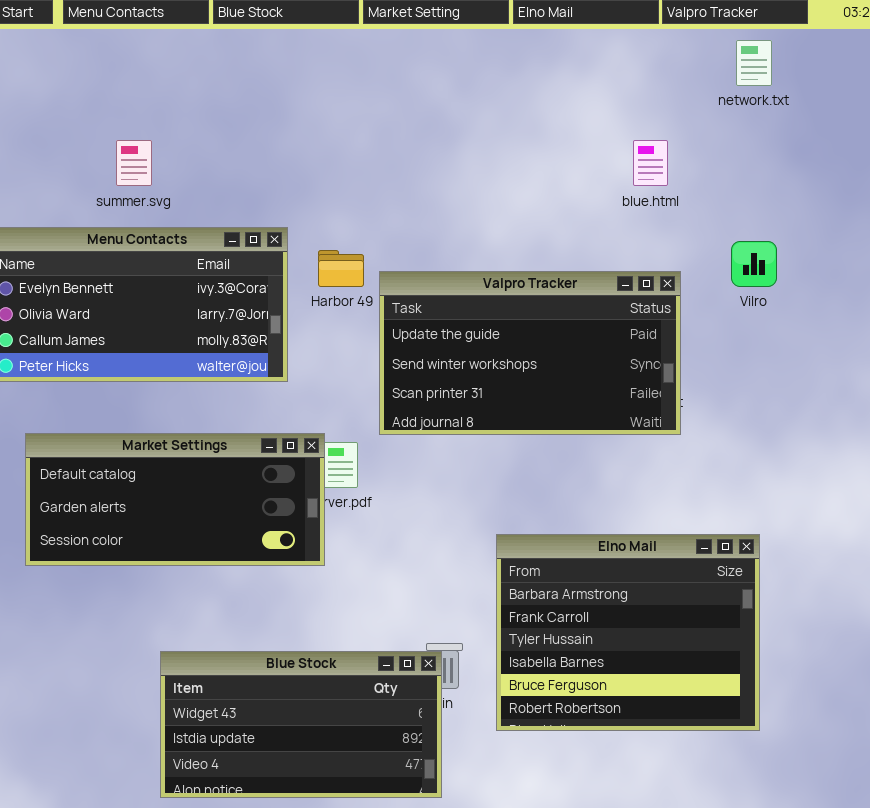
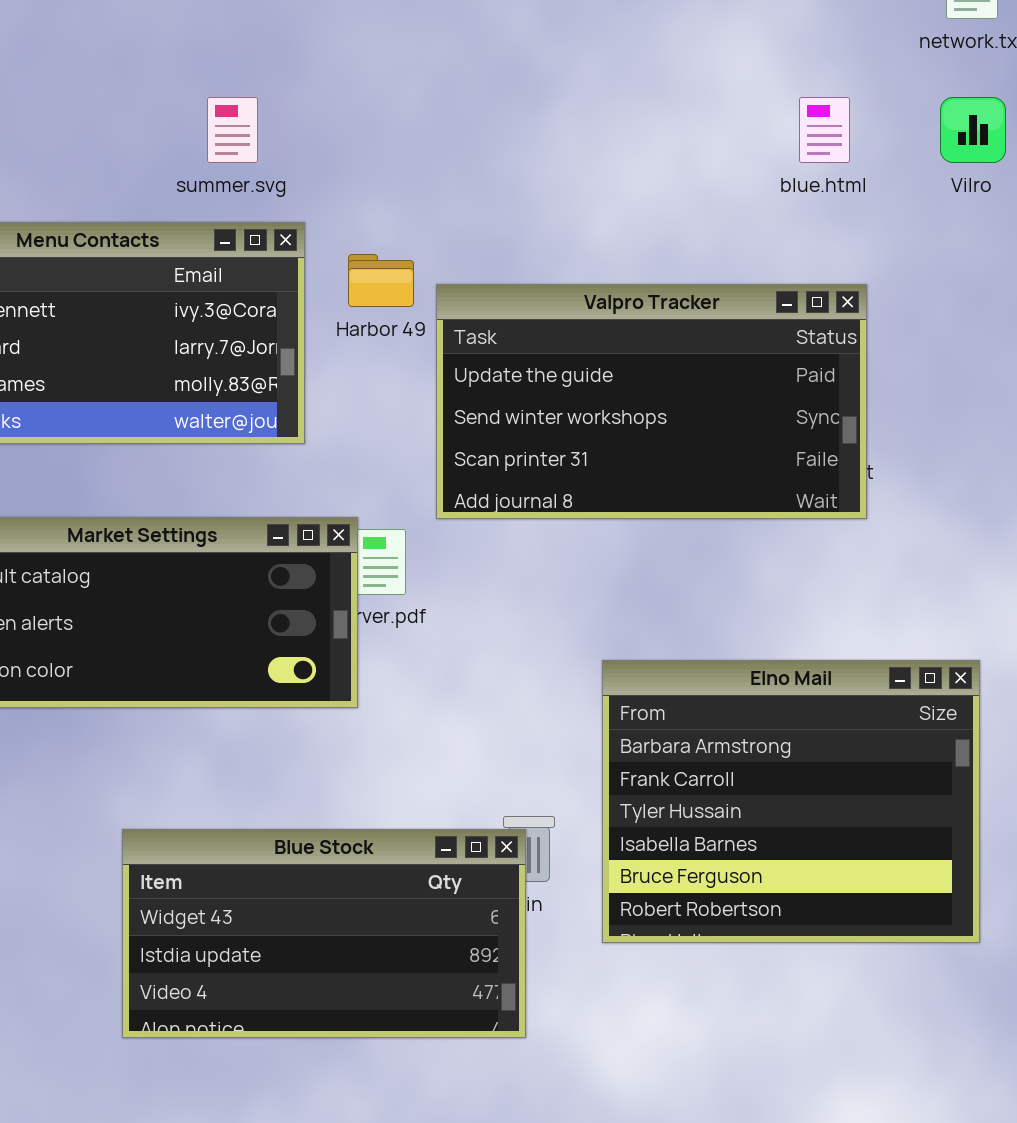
summer.svg: [116,140,152,186] -> [207,97,258,163], moved
Vilro: [731,241,777,287] -> [940,97,1006,163], moved

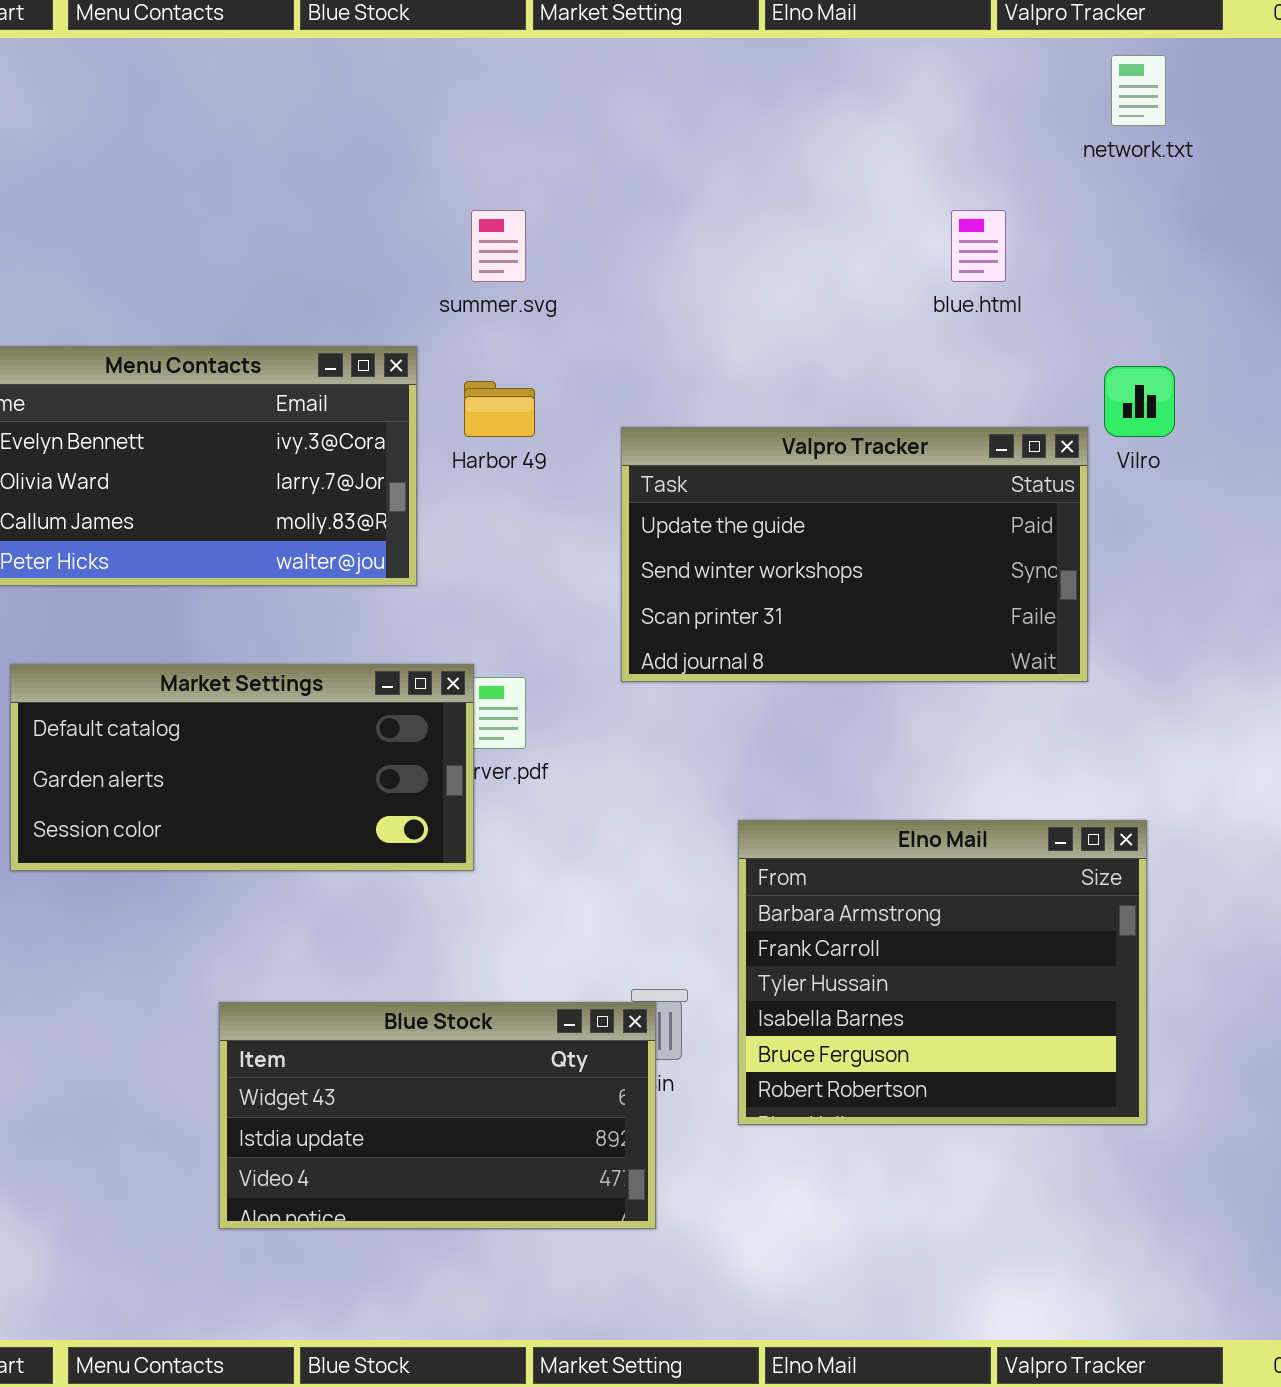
summer.svg: [207,97,258,163] -> [471,210,526,282], moved
Vilro: [940,97,1006,163] -> [1104,366,1175,437], moved
Valpro Tracker: [436,284,867,519] -> [621,427,1088,682], moved

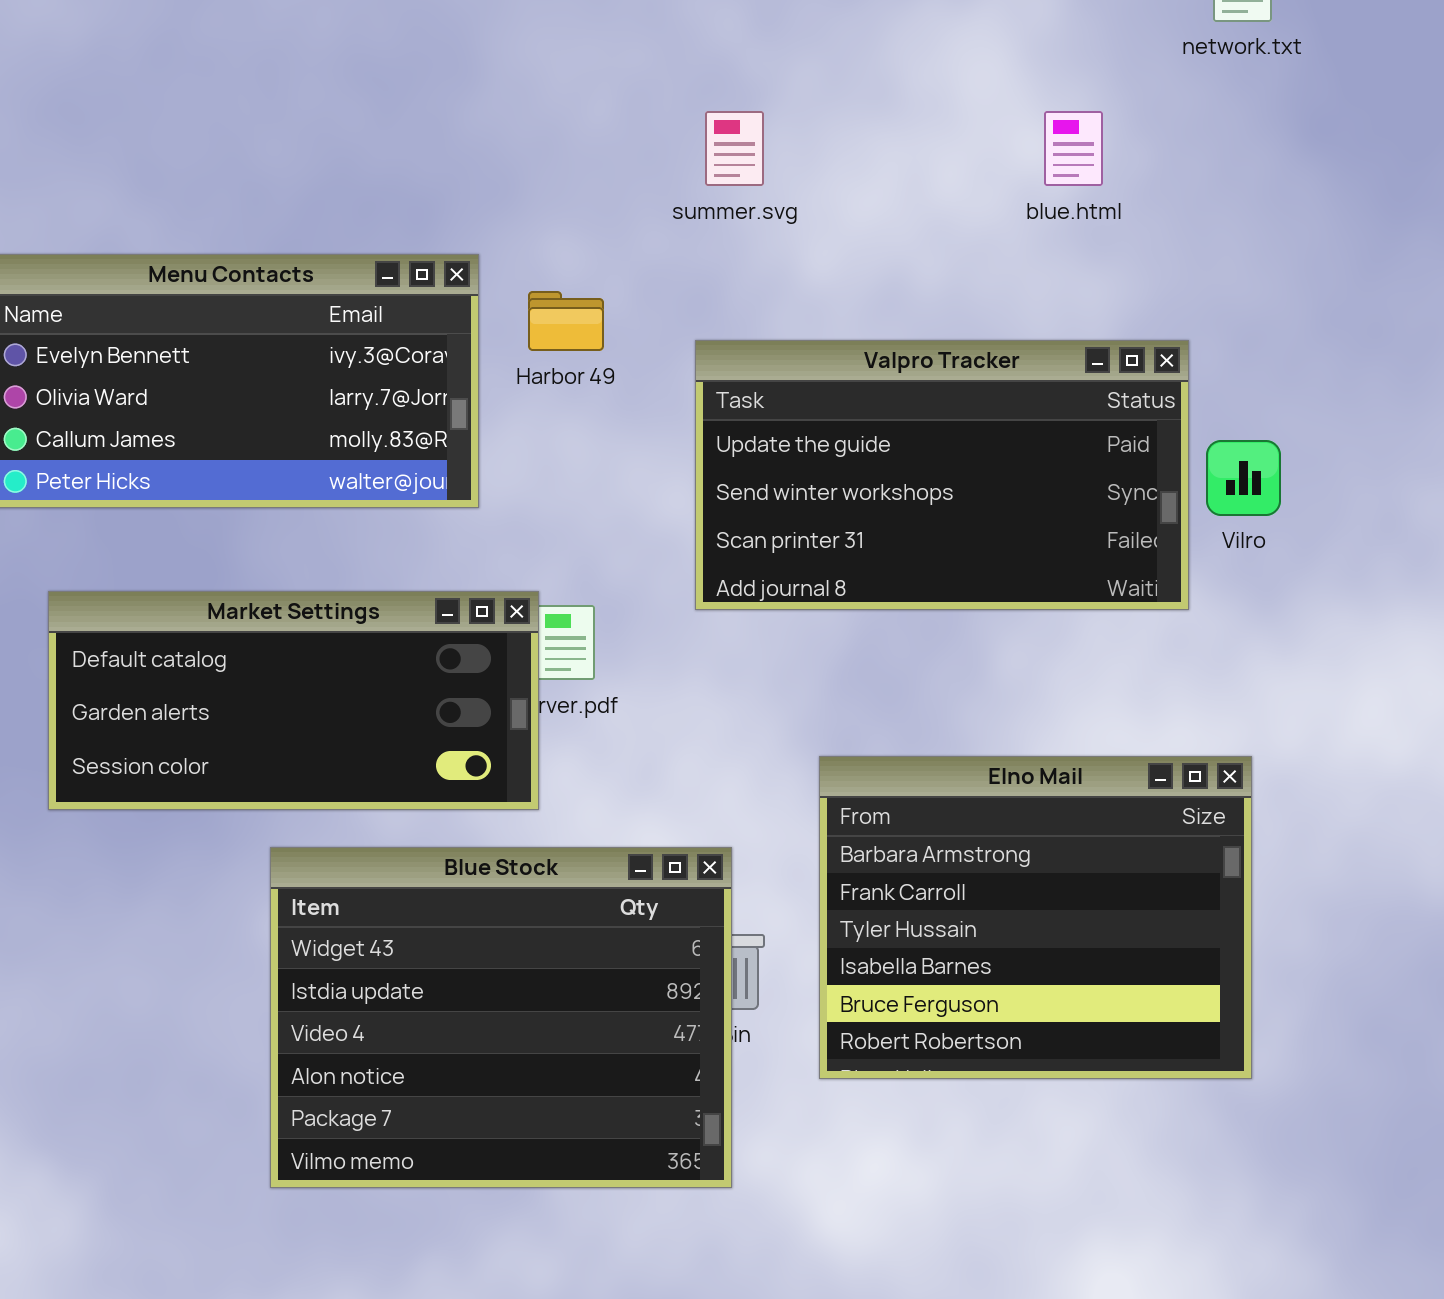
summer.svg: [471,210,526,282] -> [705,111,764,186], moved
Vilro: [1104,366,1175,437] -> [1206,440,1281,516], moved
Blue Stock: [219,1002,656,1229] -> [270,847,732,1188], resized

